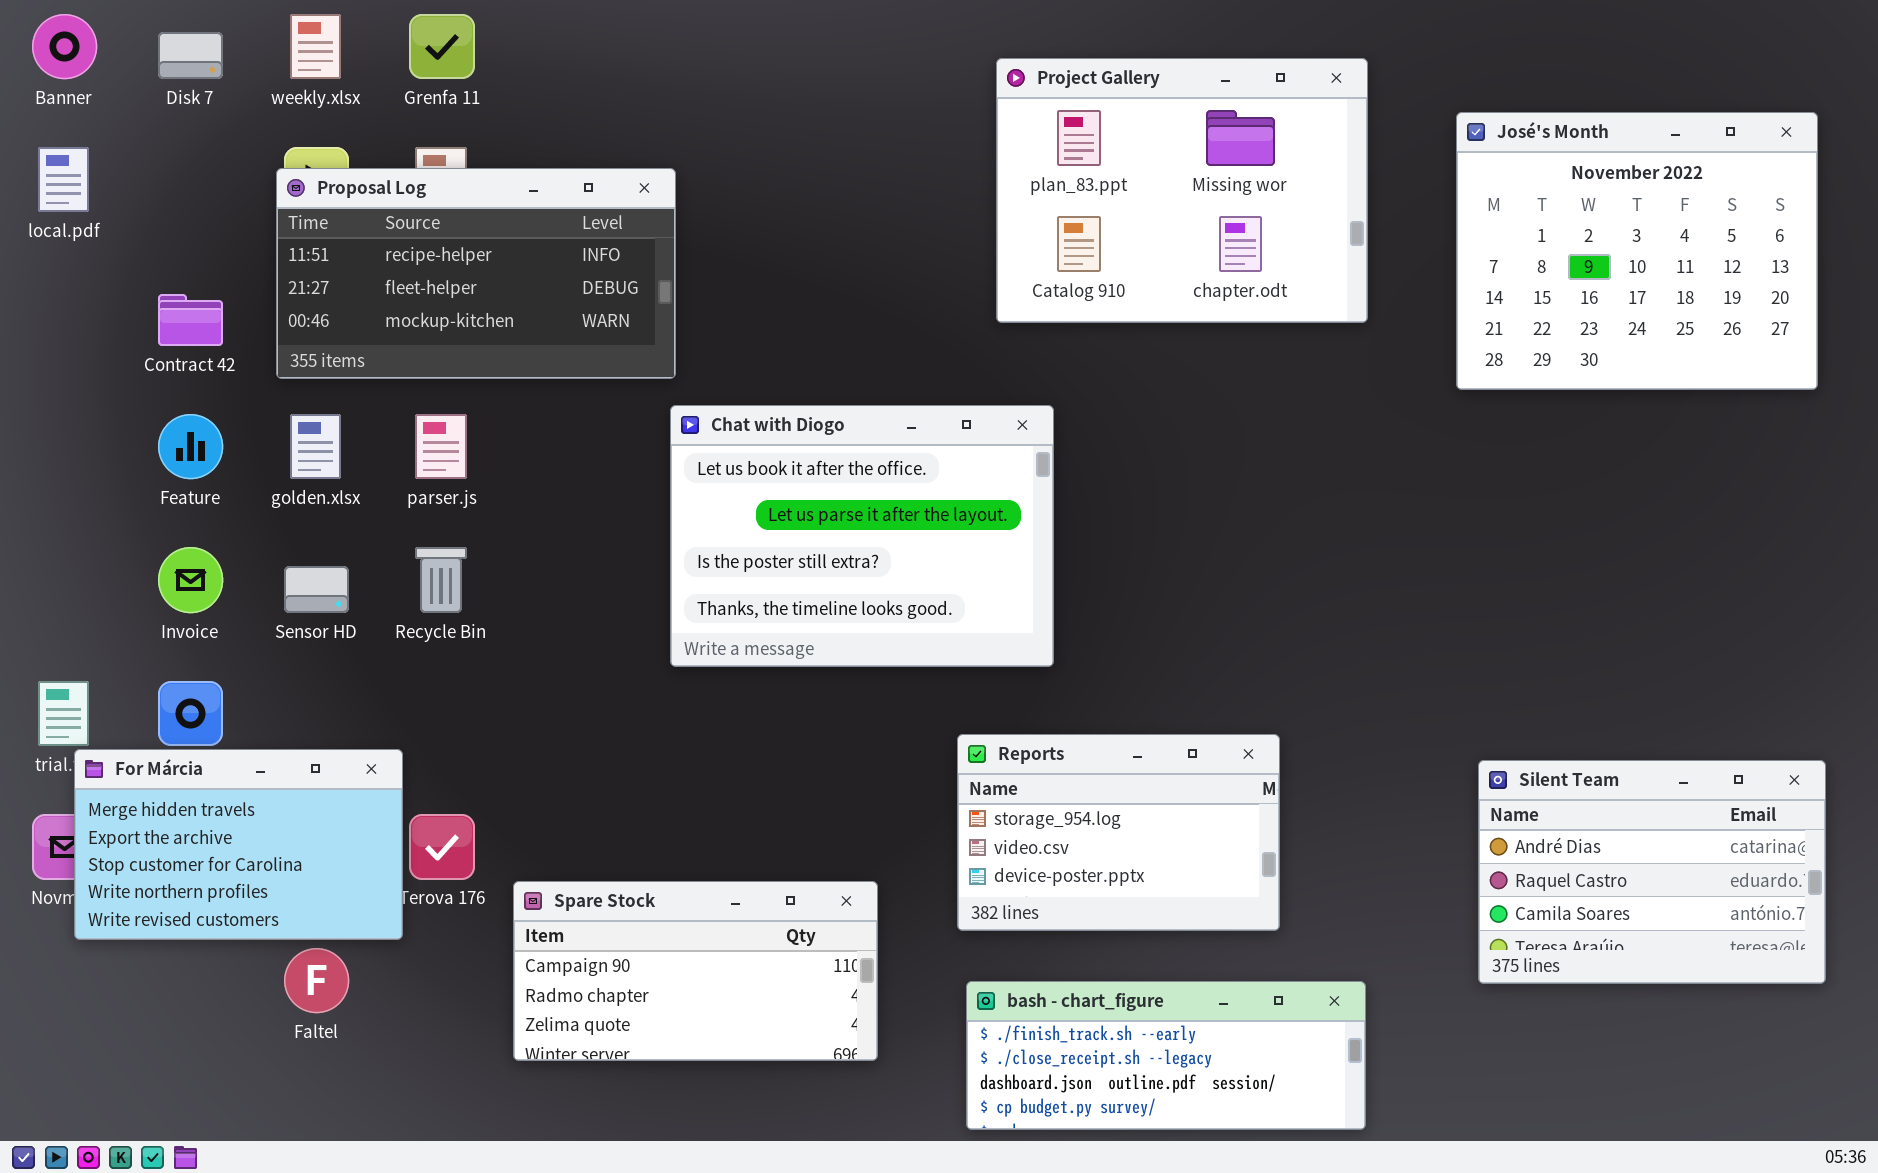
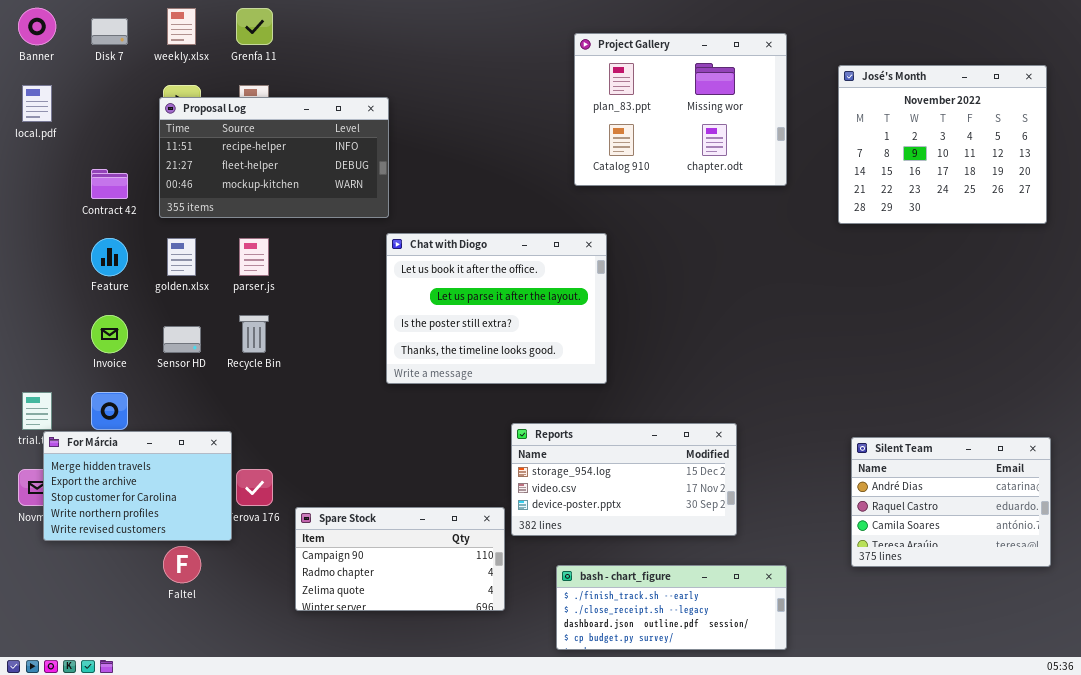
Reports: [957,734,1280,931] -> [511,423,737,536], resized

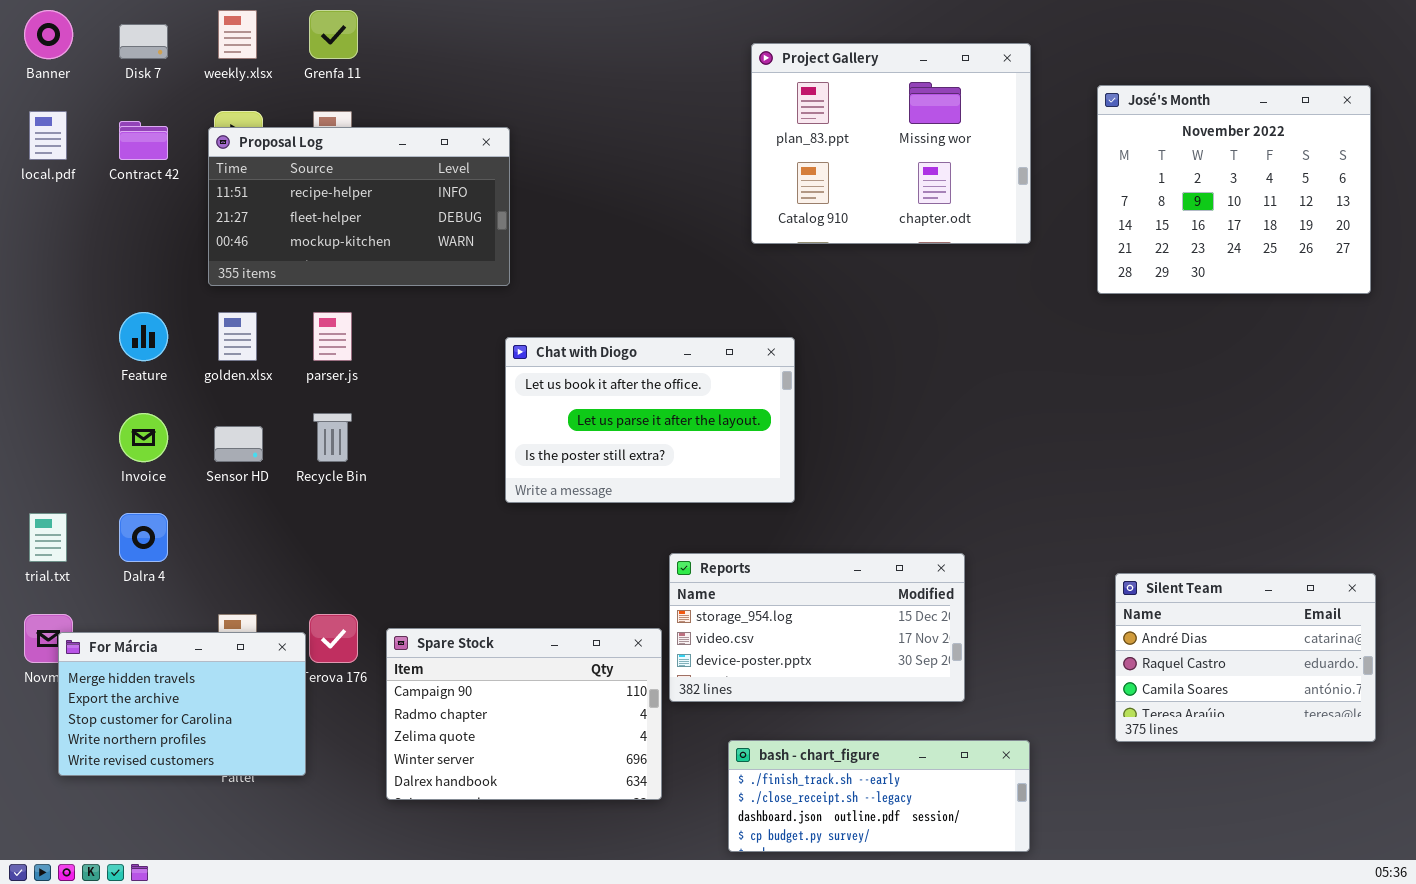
Contract 42: [91,169,128,199] -> [119,121,168,160], moved
Chat with Diogo: [386,233,607,384] -> [505,337,795,503], resized
For Márcia: [43,431,232,541] -> [58,632,306,776], moved
Spare Stock: [295,507,505,611] -> [386,628,662,800], resized

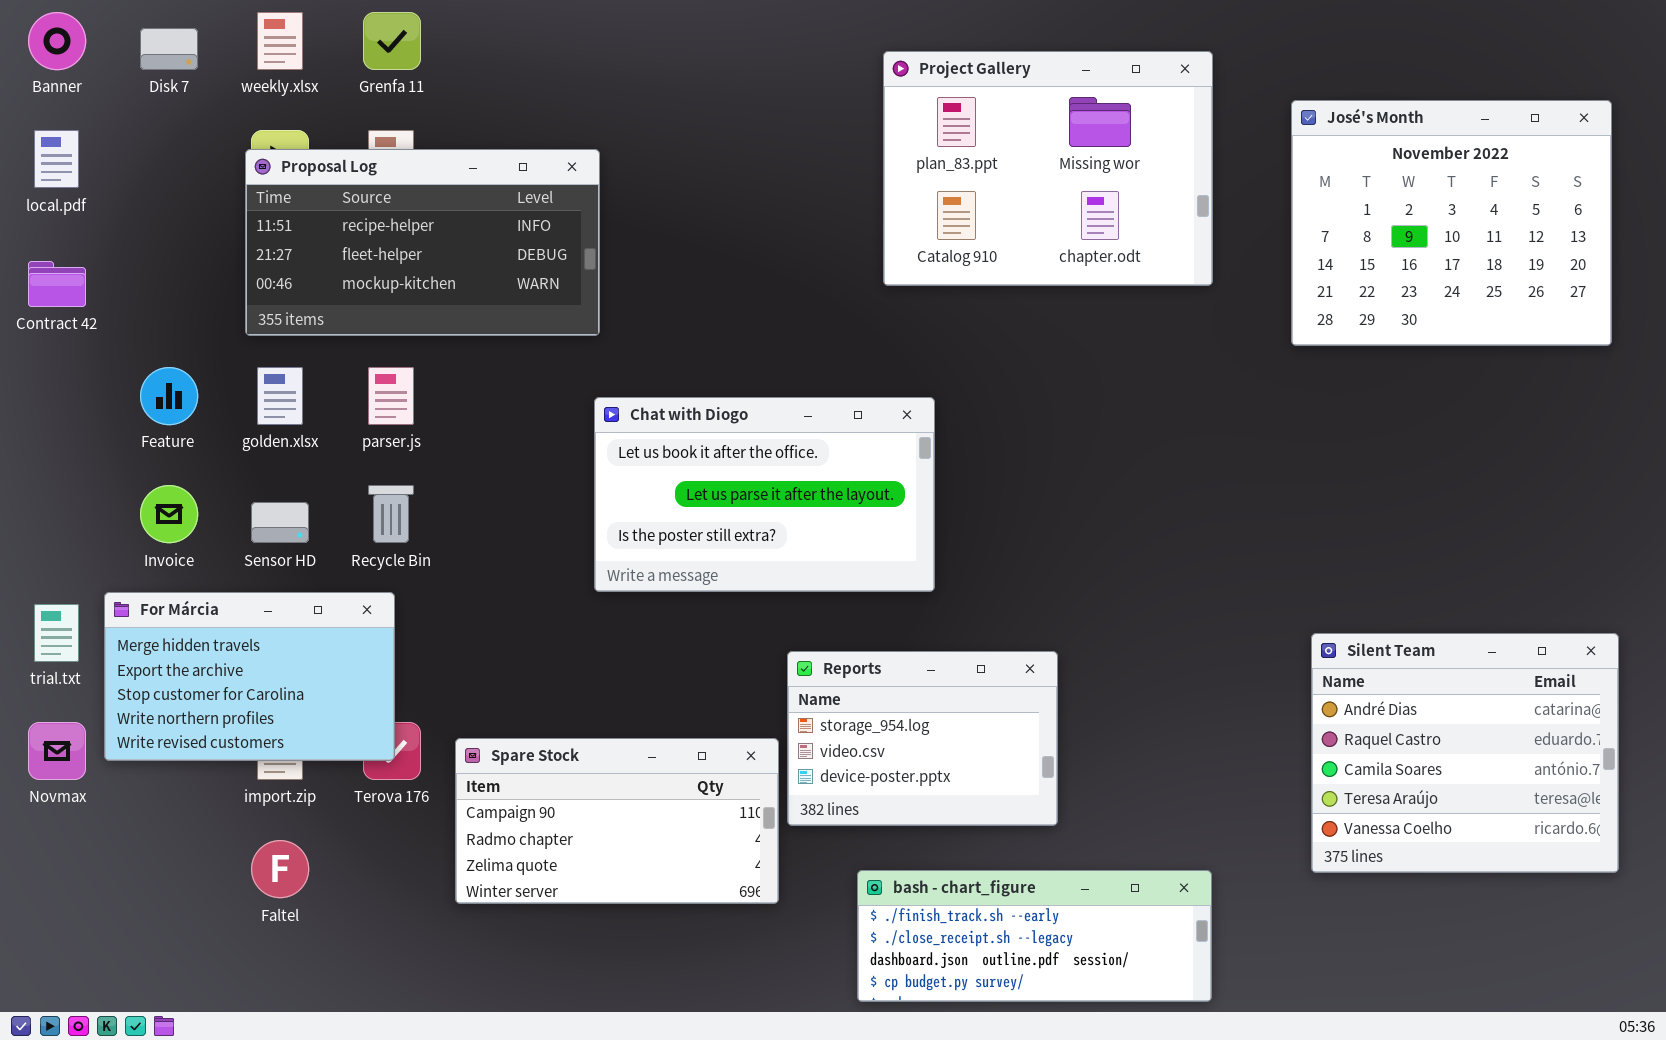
Contract 42: [119,121,168,160] -> [28,261,86,307], moved
Reports: [669,553,965,702] -> [787,651,1058,826], resized
Silent Team: [1115,573,1376,742] -> [1311,633,1619,873], resized
Spare Stock: [386,628,662,800] -> [455,738,779,904], resized
For Márcia: [58,632,306,776] -> [104,592,395,761], moved

